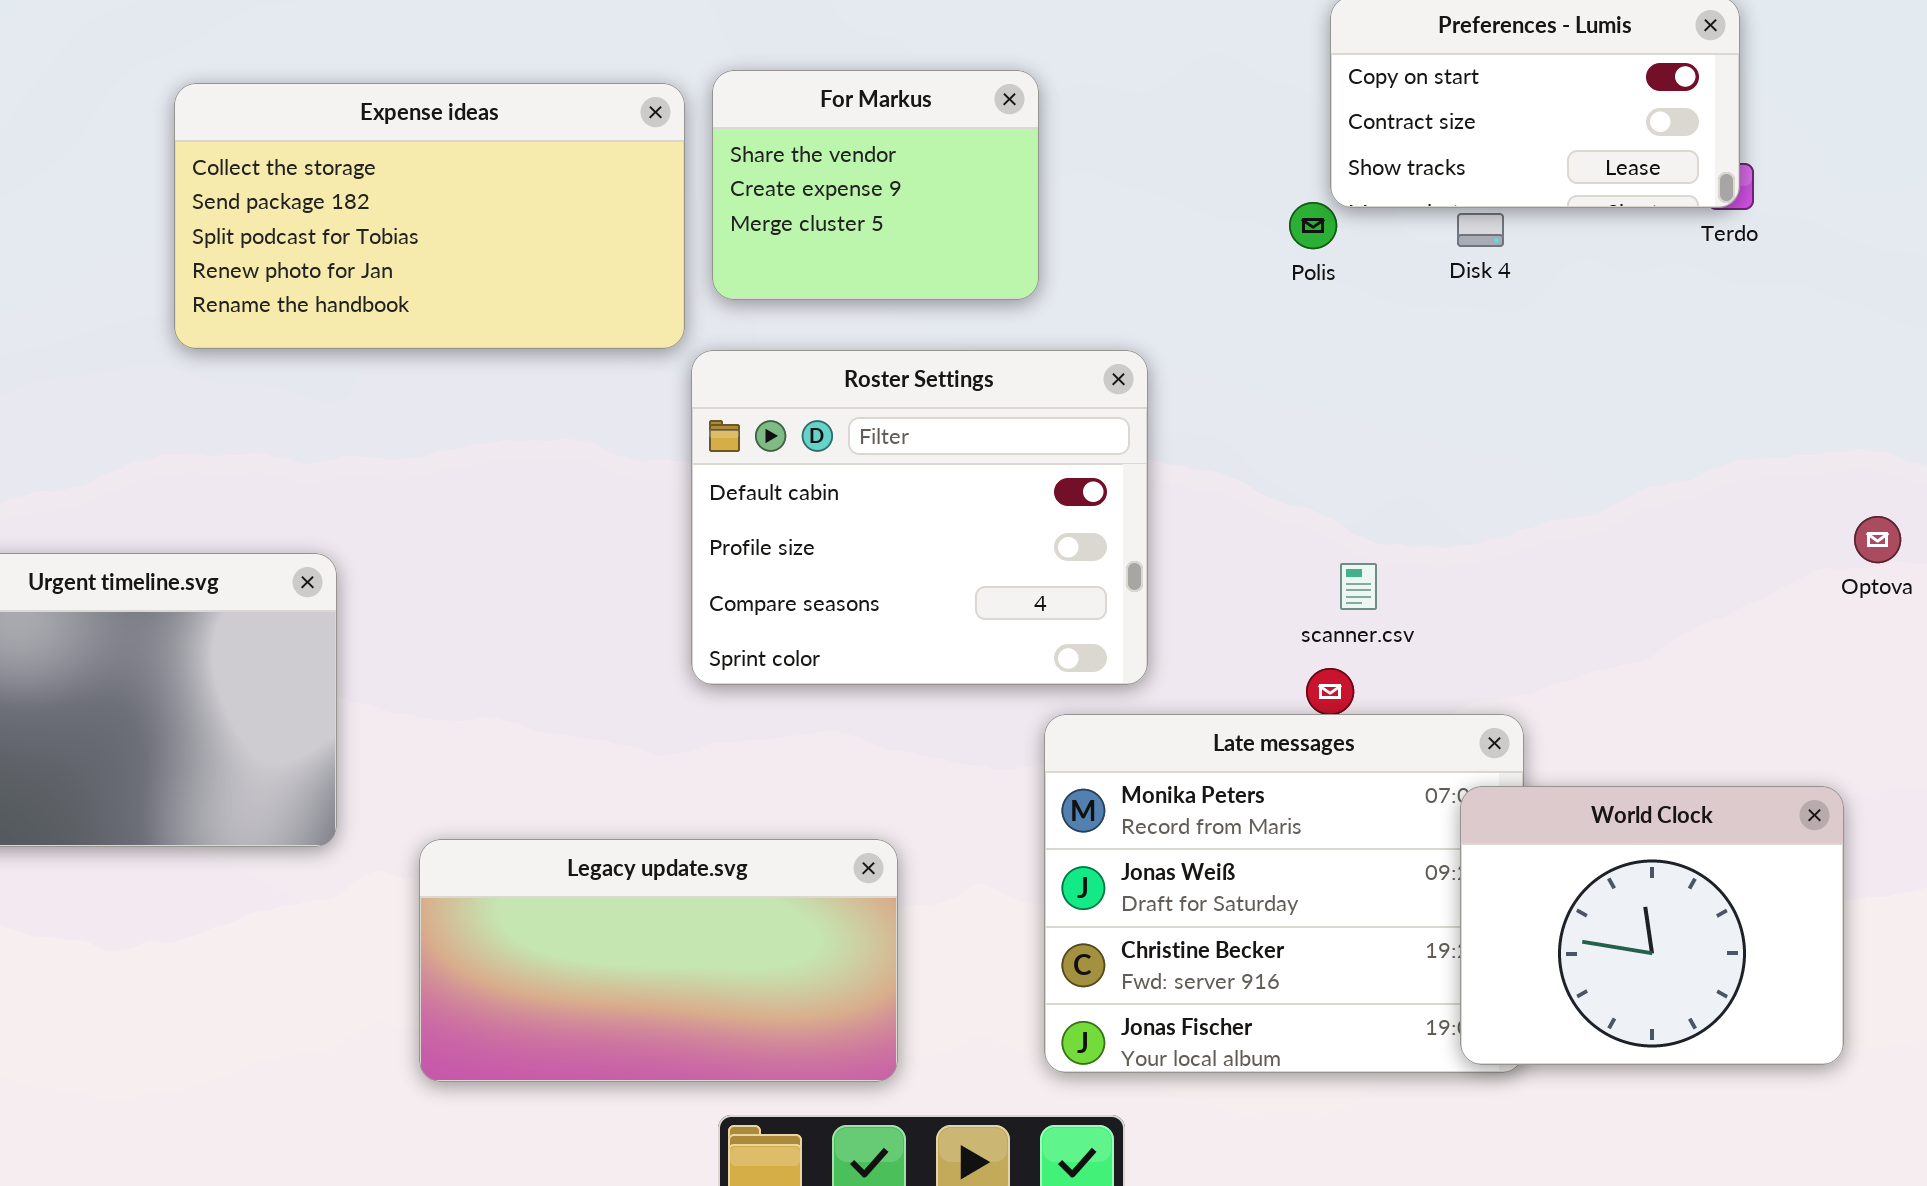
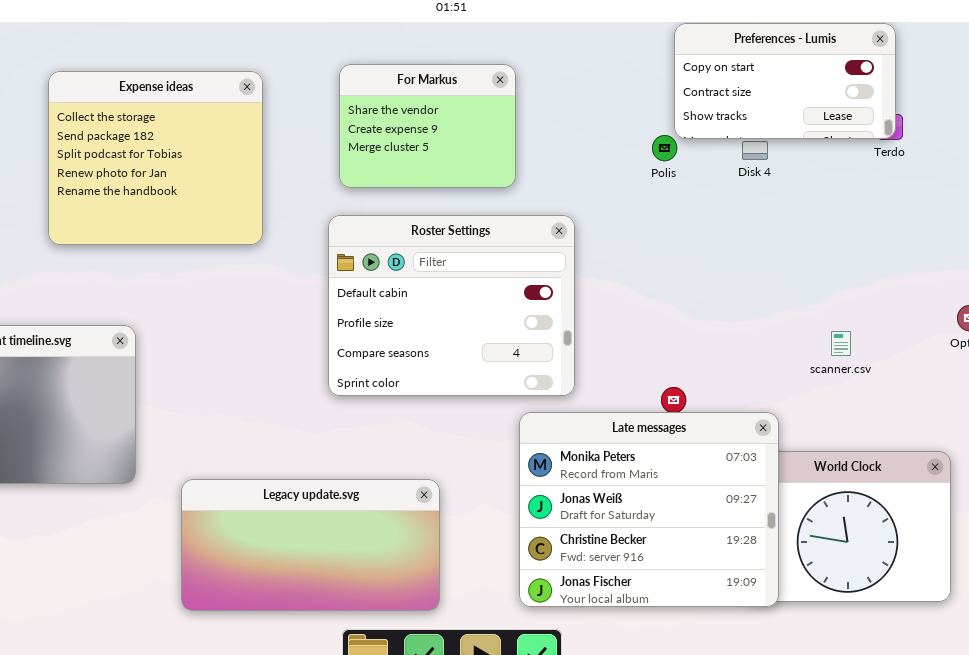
Expense ideas: [174,83,685,349] -> [48,71,263,245], resized
scanner.csv: [1340,563,1377,610] -> [831,331,851,356], moved
Late messages: [1044,714,1524,1073] -> [519,412,779,607], raised

